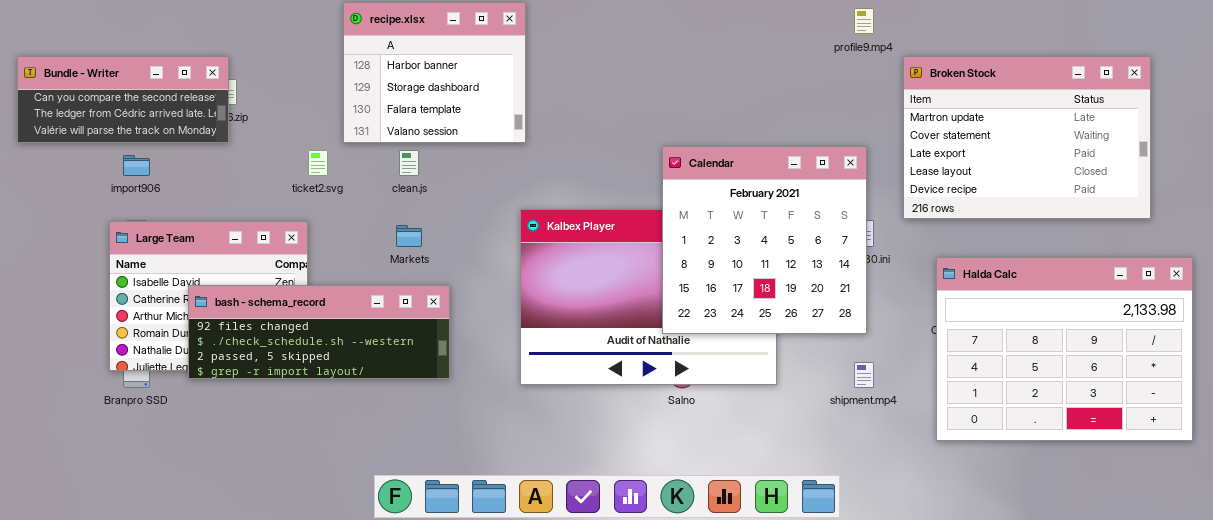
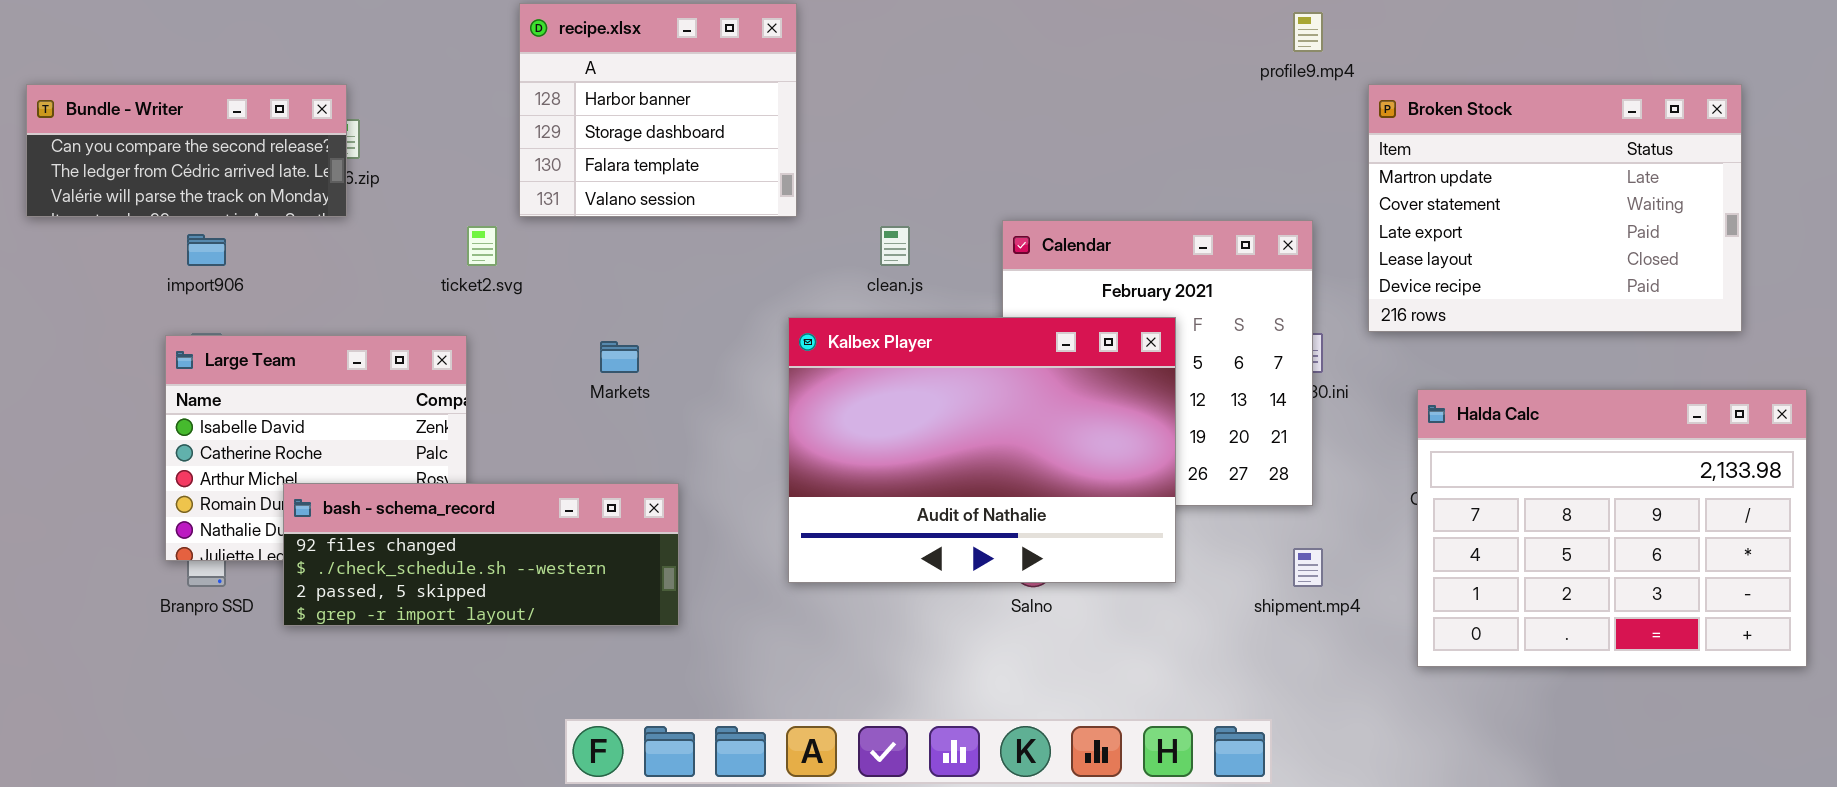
clean.js: [399,150,419,176] -> [880,226,910,266], moved
Kalbex Player: [520,209,777,385] -> [788,317,1176,583], raised
bash - schema_record: [188,285,450,379] -> [283,483,679,626], moved

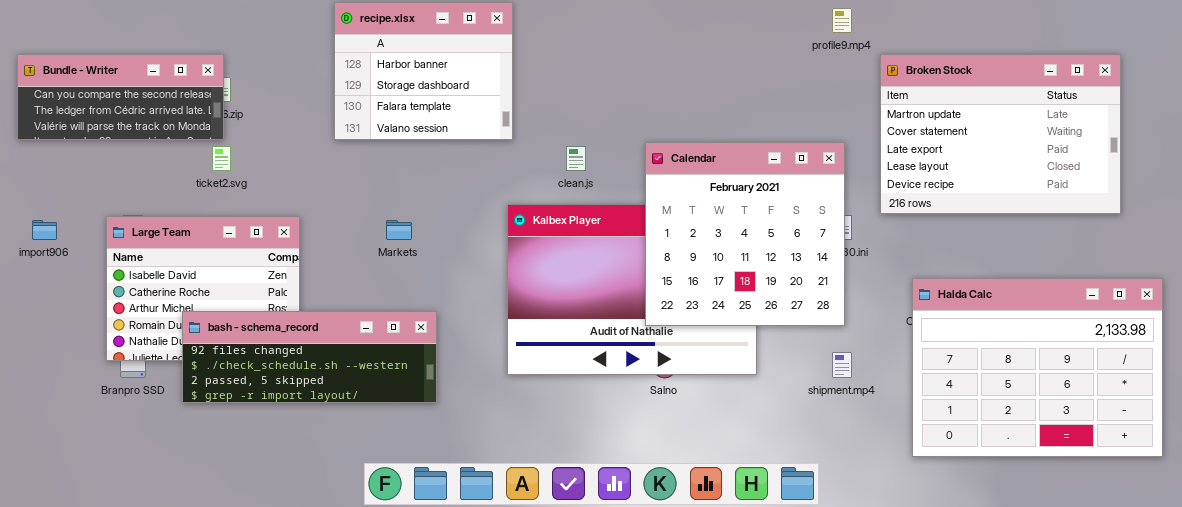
Calendar: [1002,220,1313,506] -> [645,142,845,326], raised
ticket2.svg: [467,226,497,266] -> [212,146,231,171], moved
import906: [187,234,226,266] -> [32,220,57,240], moved
Halda Calc: [1417,389,1807,667] -> [912,278,1163,457], moved

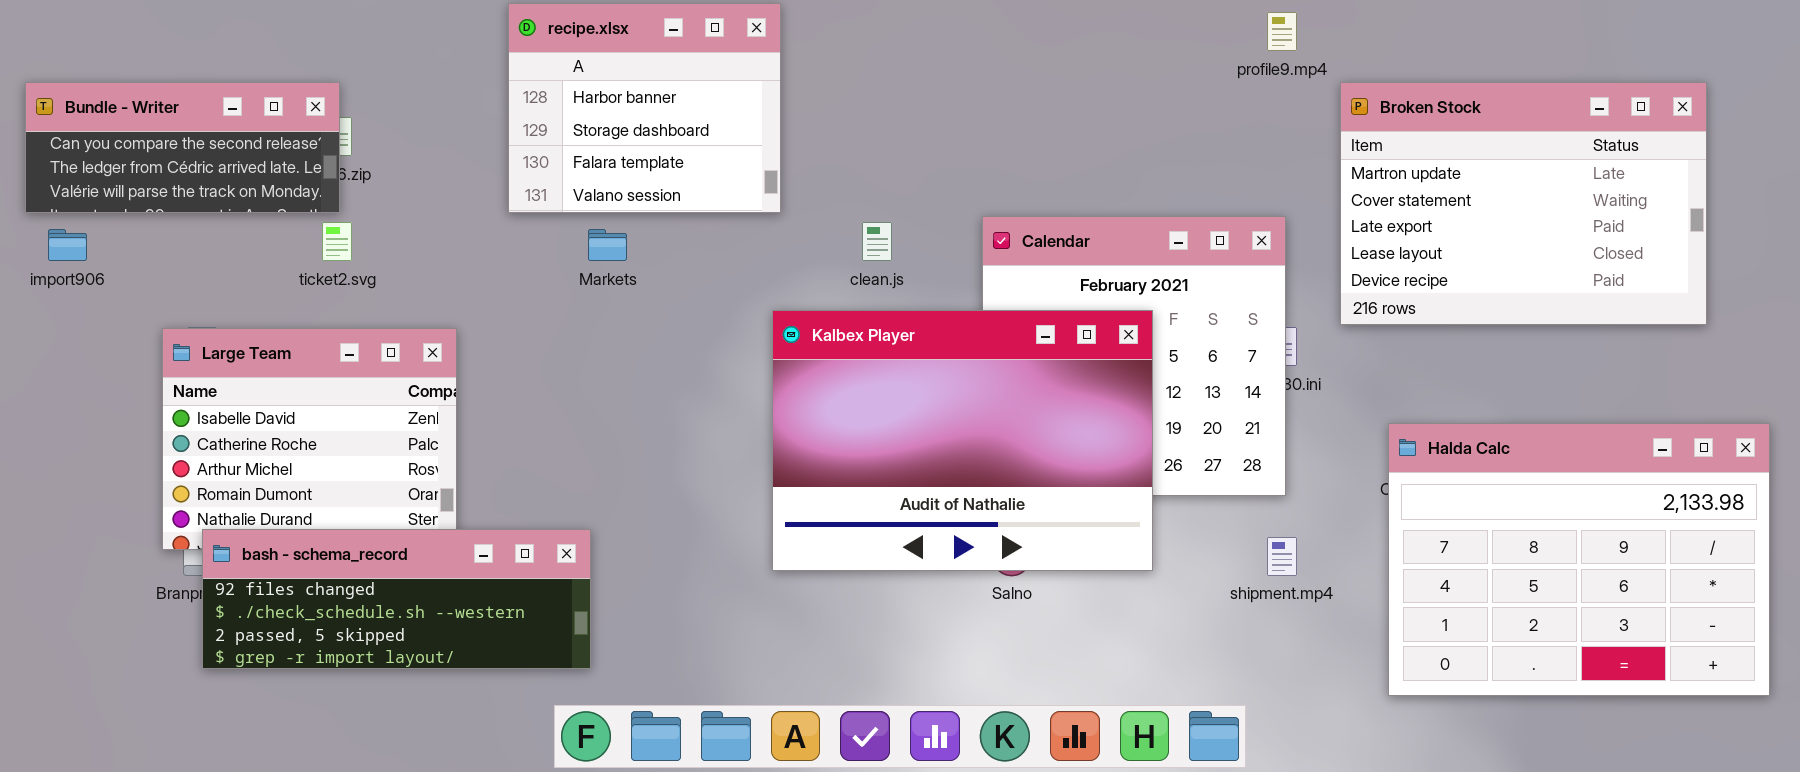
Kalbex Player: [507,204,757,375] -> [772,310,1153,571], raised
import906: [32,220,57,240] -> [48,229,87,261], moved
Markets: [386,220,412,240] -> [588,229,627,261], moved
bash - schema_record: [182,311,437,403] -> [202,529,591,669], moved

